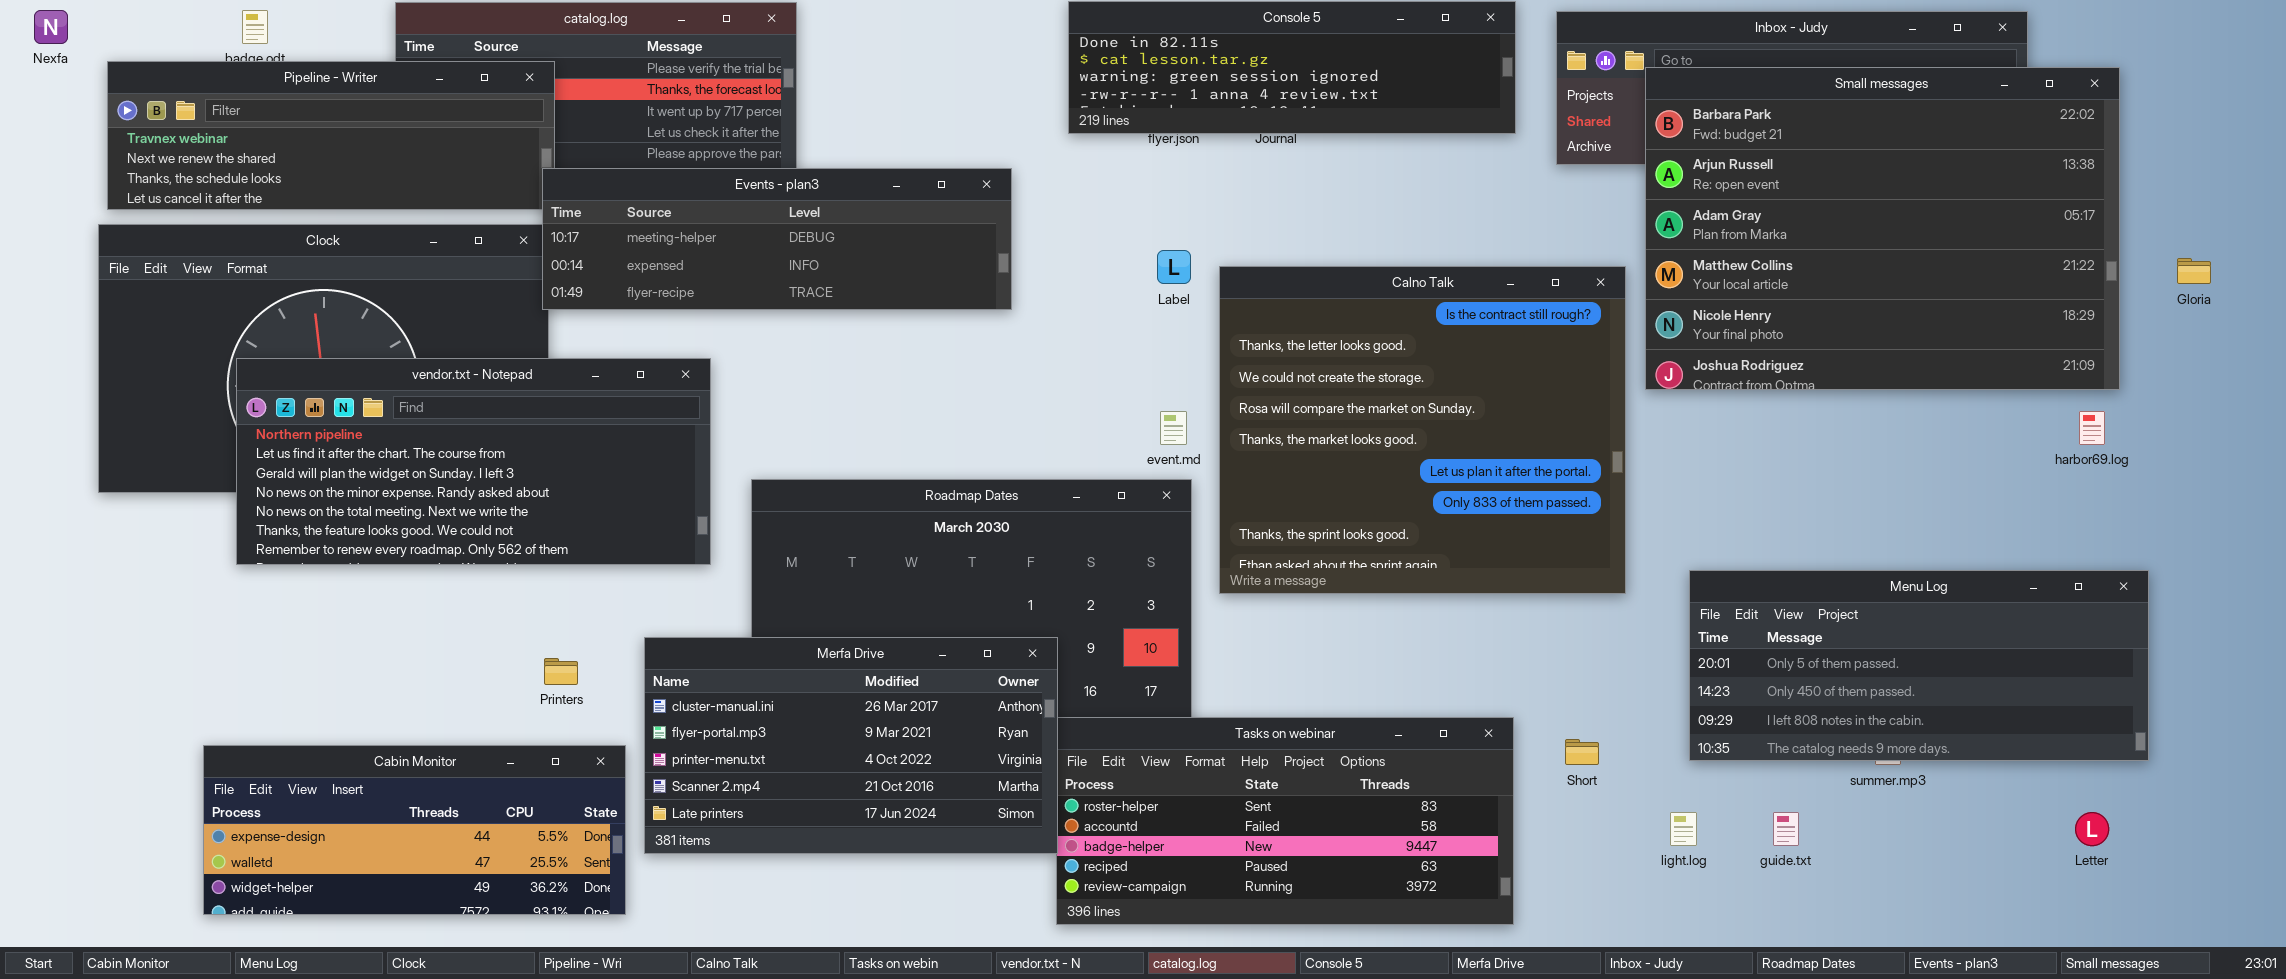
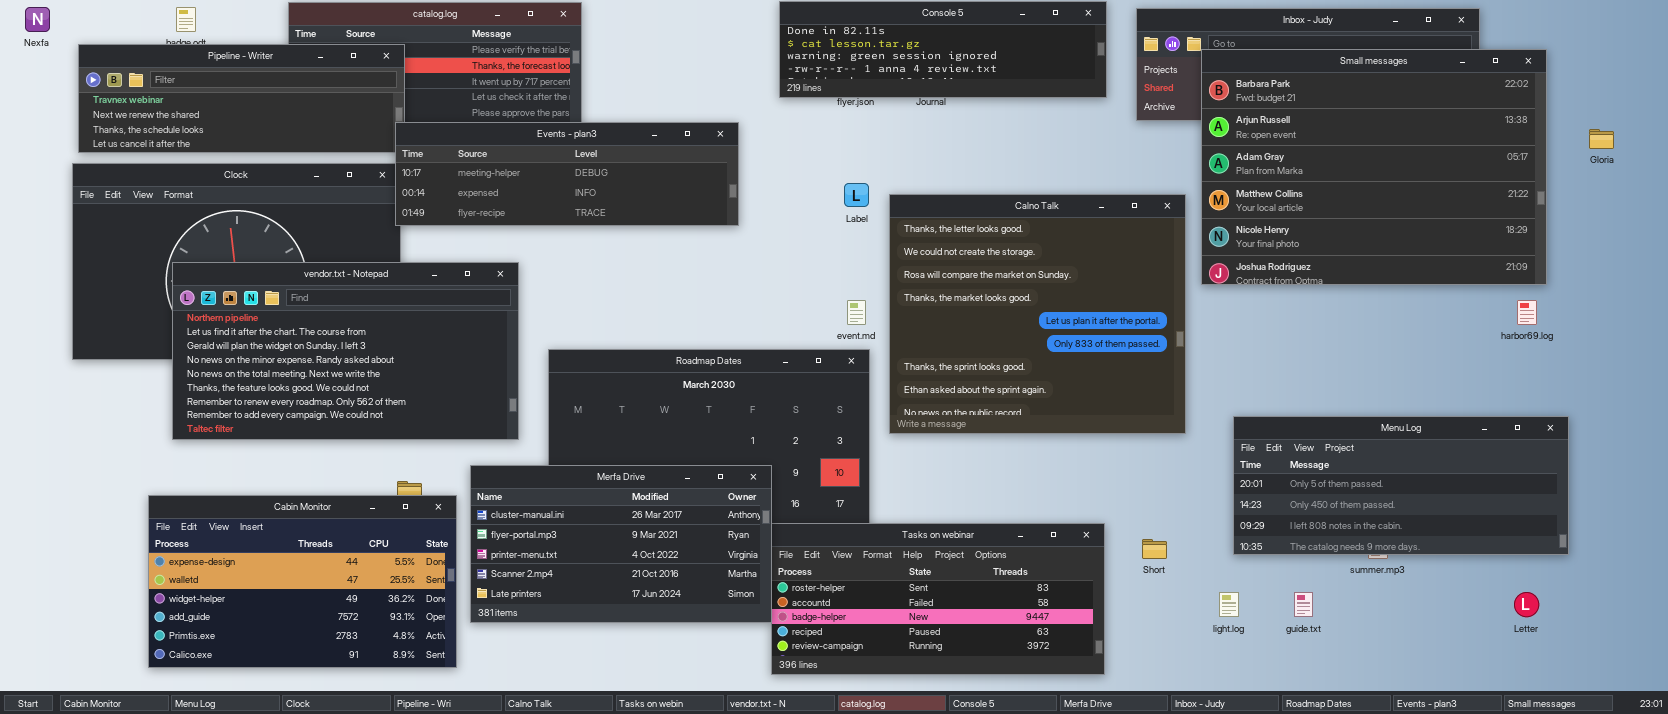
Gloria: [2177,258,2211,284] -> [1589,129,1614,149], moved
Calno Talk: [1219,266,1626,594] -> [889,194,1186,434], scrolled down 1 row
vendor.txt - Notepad: [236,358,711,565] -> [172,262,519,440], resized
Cabin Monitor: [203,745,626,915] -> [148,495,457,668], resized

